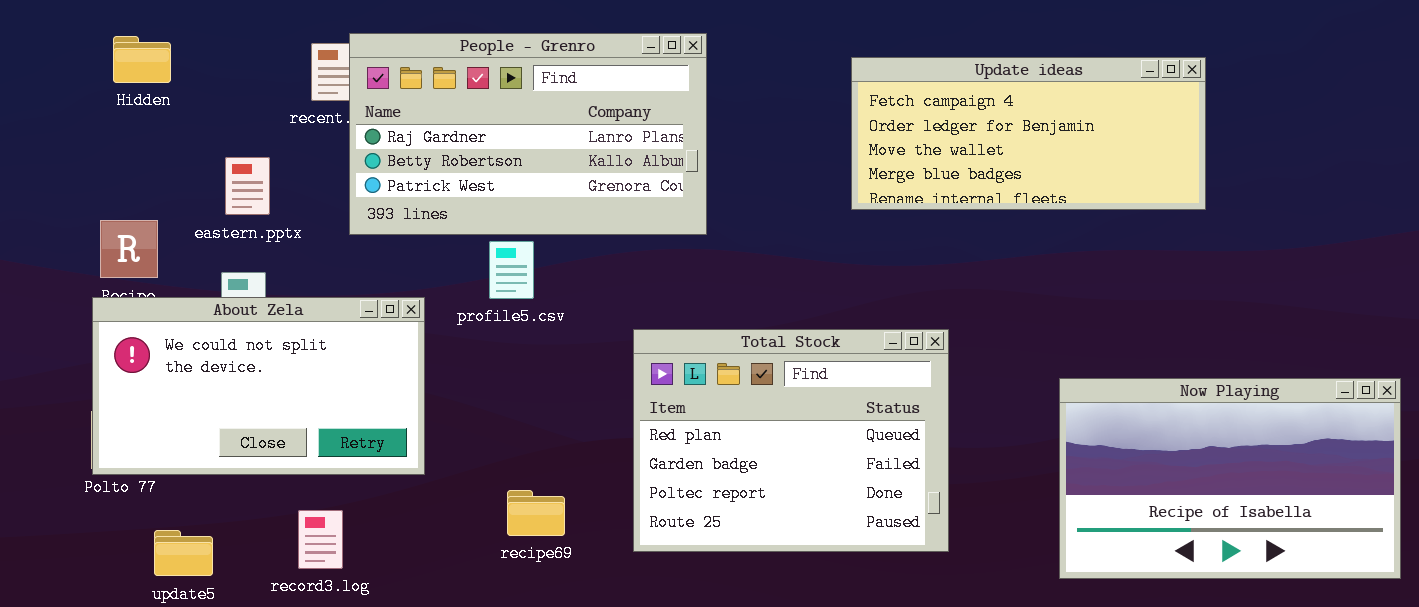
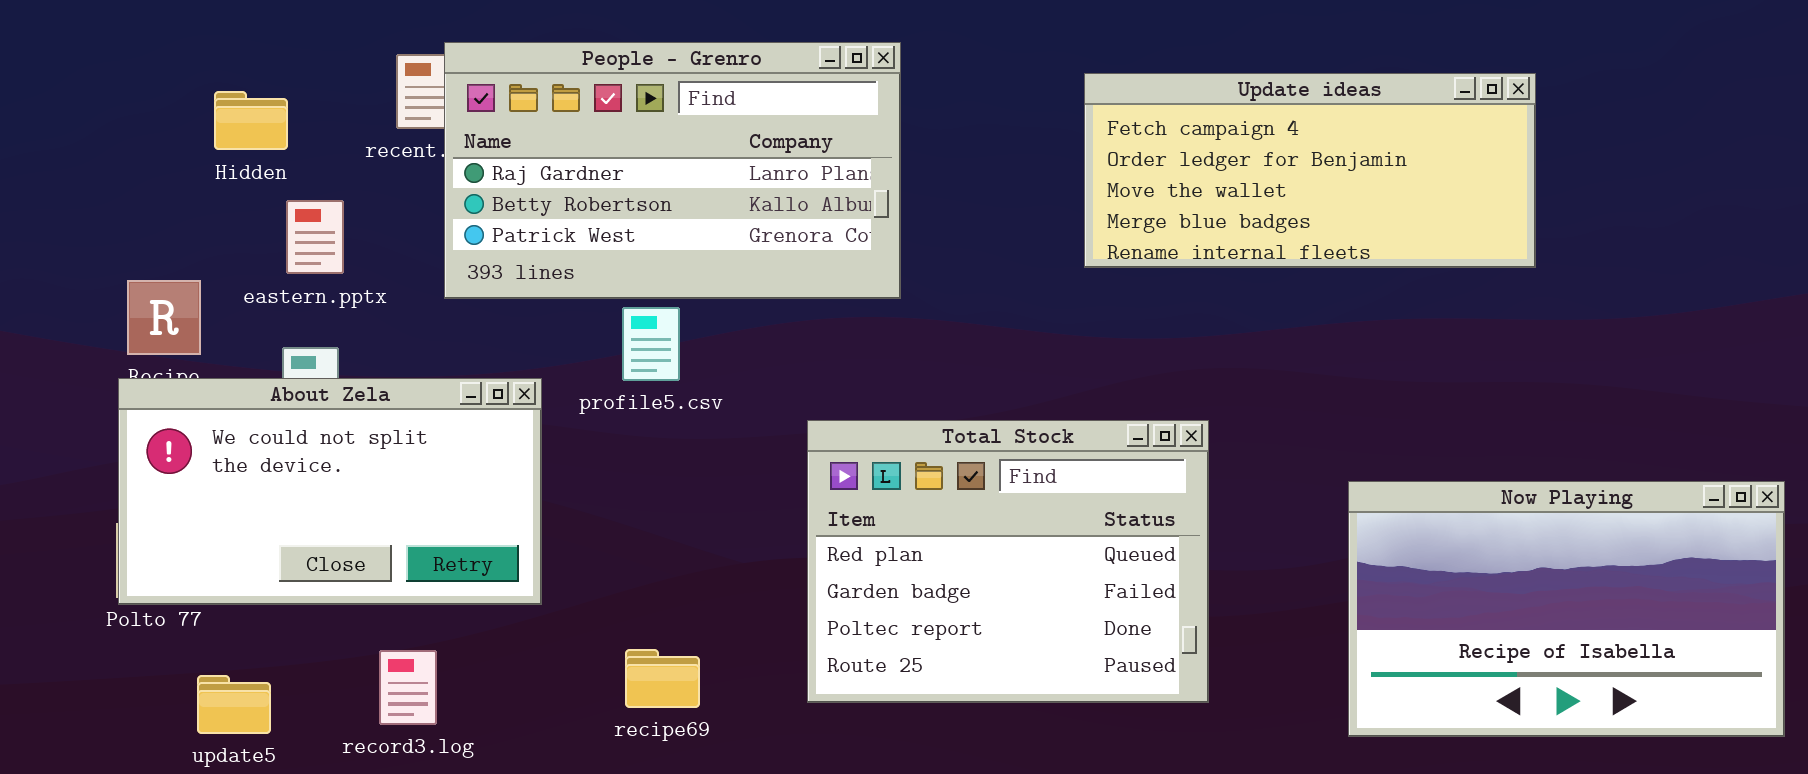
Hidden: [113,36,171,83] -> [214,91,288,150], moved
recipe69: [507,490,565,536] -> [625,649,700,708], moved

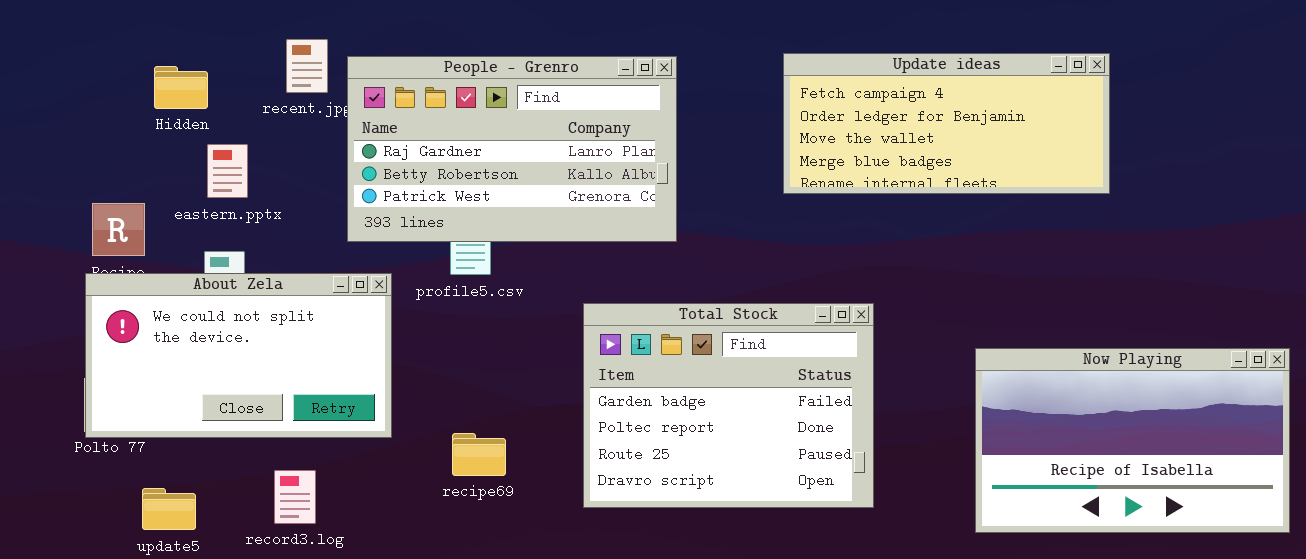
People - Grenro: [444,42,901,299] -> [347,56,677,242], moved
Total Stock: [807,420,1209,703] -> [583,303,874,508], scrolled down 1 row
recipe69: [625,649,700,708] -> [452,433,506,476], moved

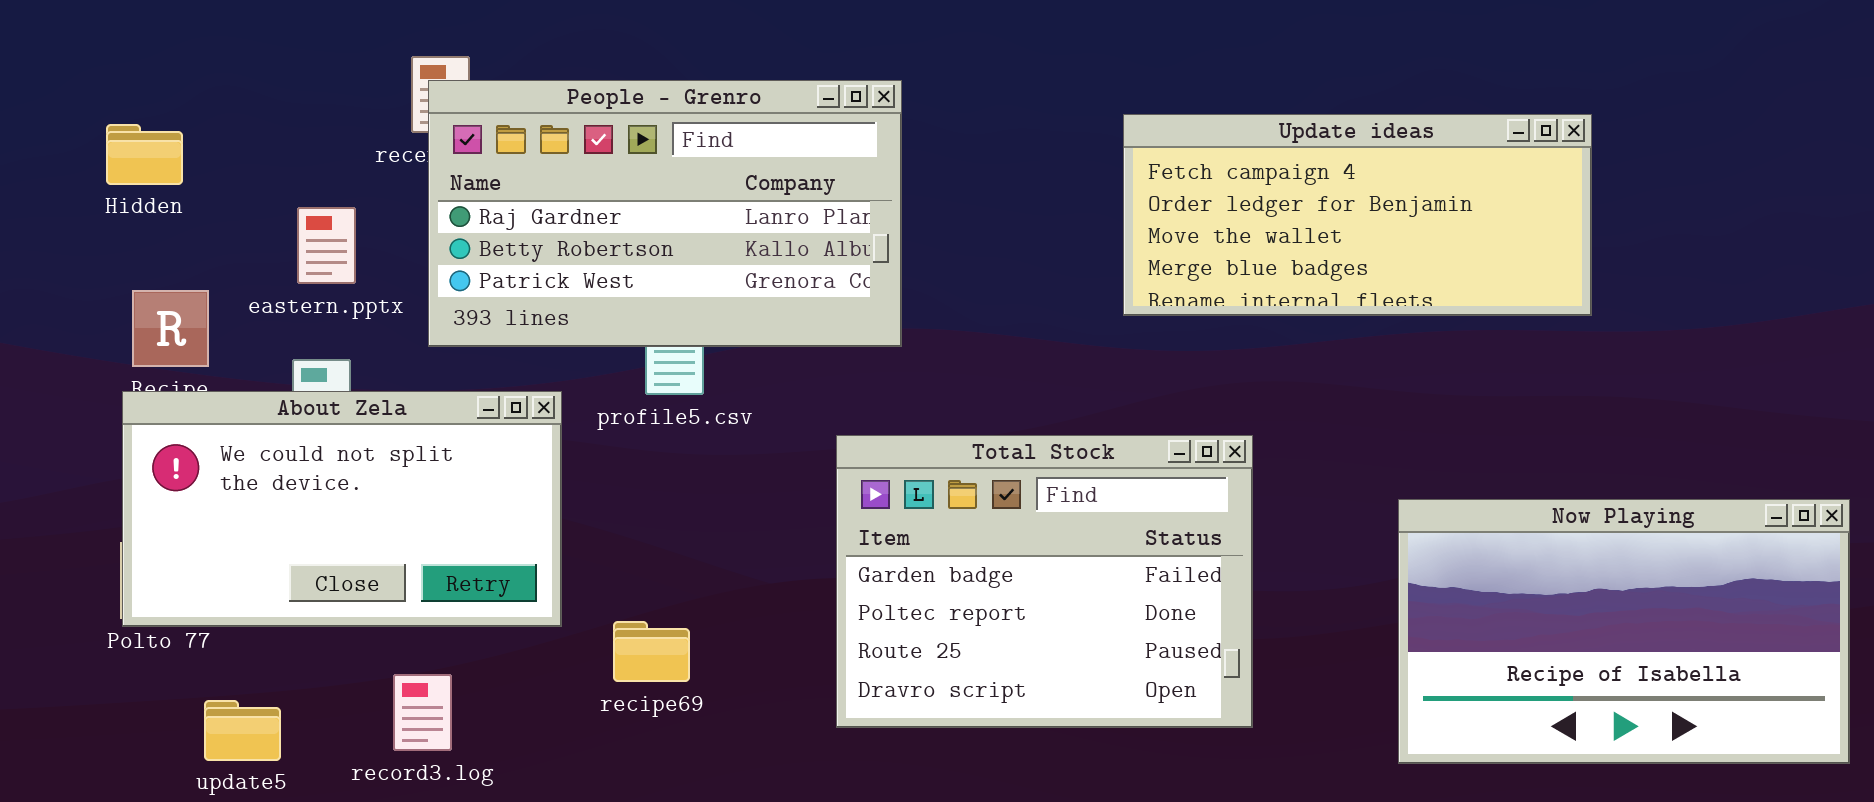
Update ideas: [783,53,1110,194] -> [1123,114,1592,316], moved
People - Grenro: [347,56,677,242] -> [428,80,902,347], moved
Hidden: [154,66,208,109] -> [106,124,183,185], moved
recipe69: [452,433,506,476] -> [613,621,690,682], moved

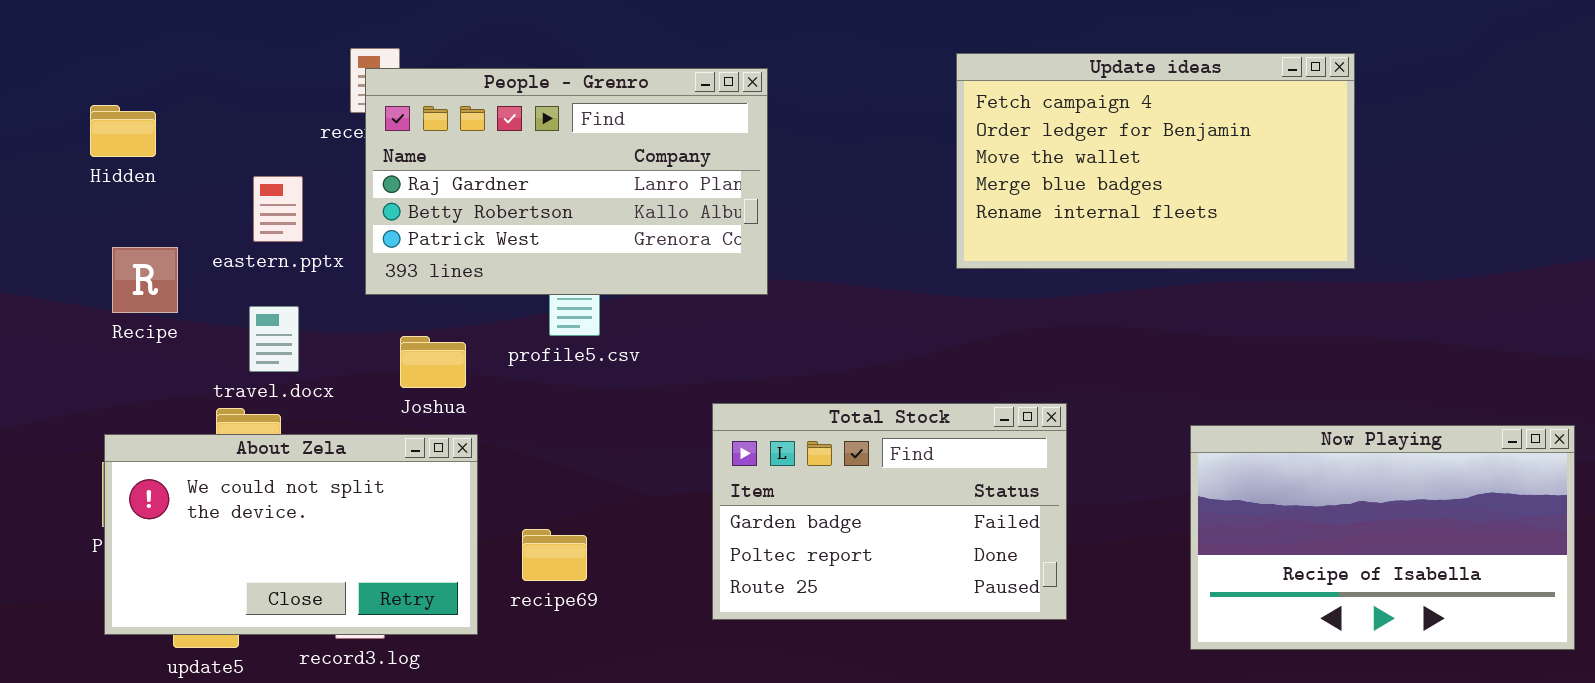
Update ideas: [1123,114,1592,316] -> [956,53,1355,269], resized
About Zela: [122,391,562,627] -> [104,434,478,635], moved
Total Stock: [836,435,1253,728] -> [712,403,1067,620], resized

